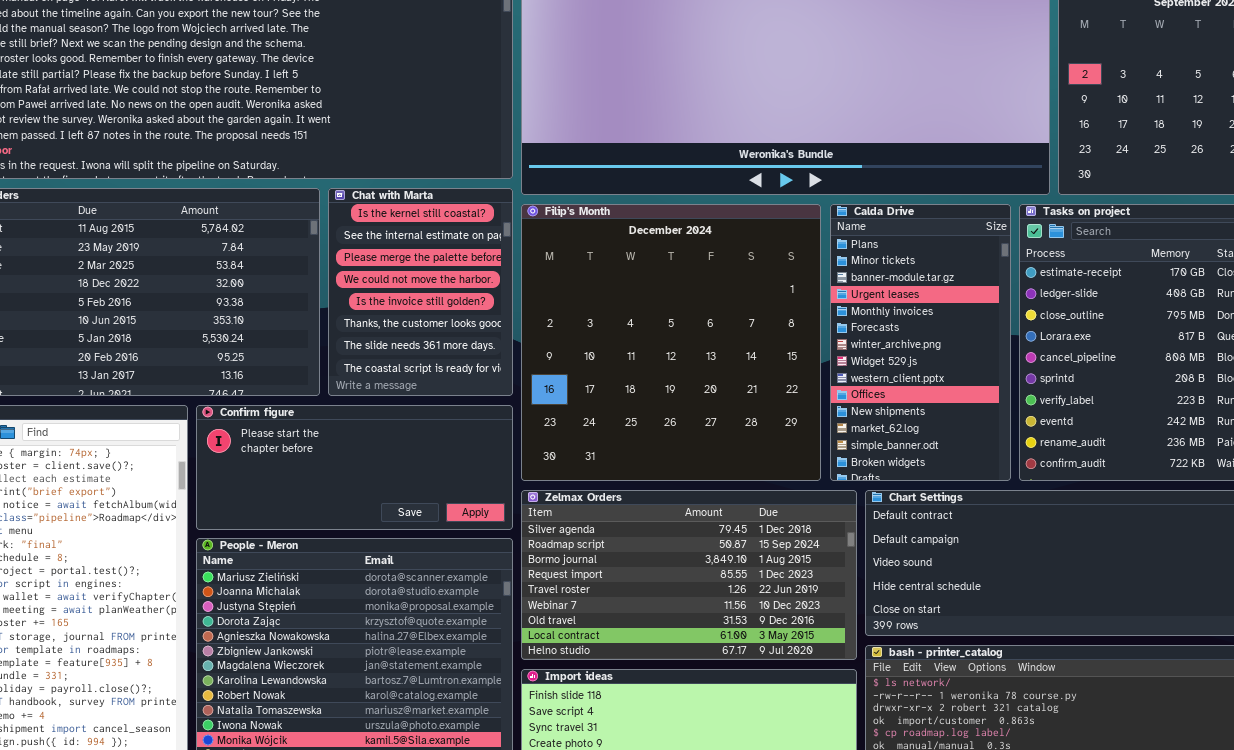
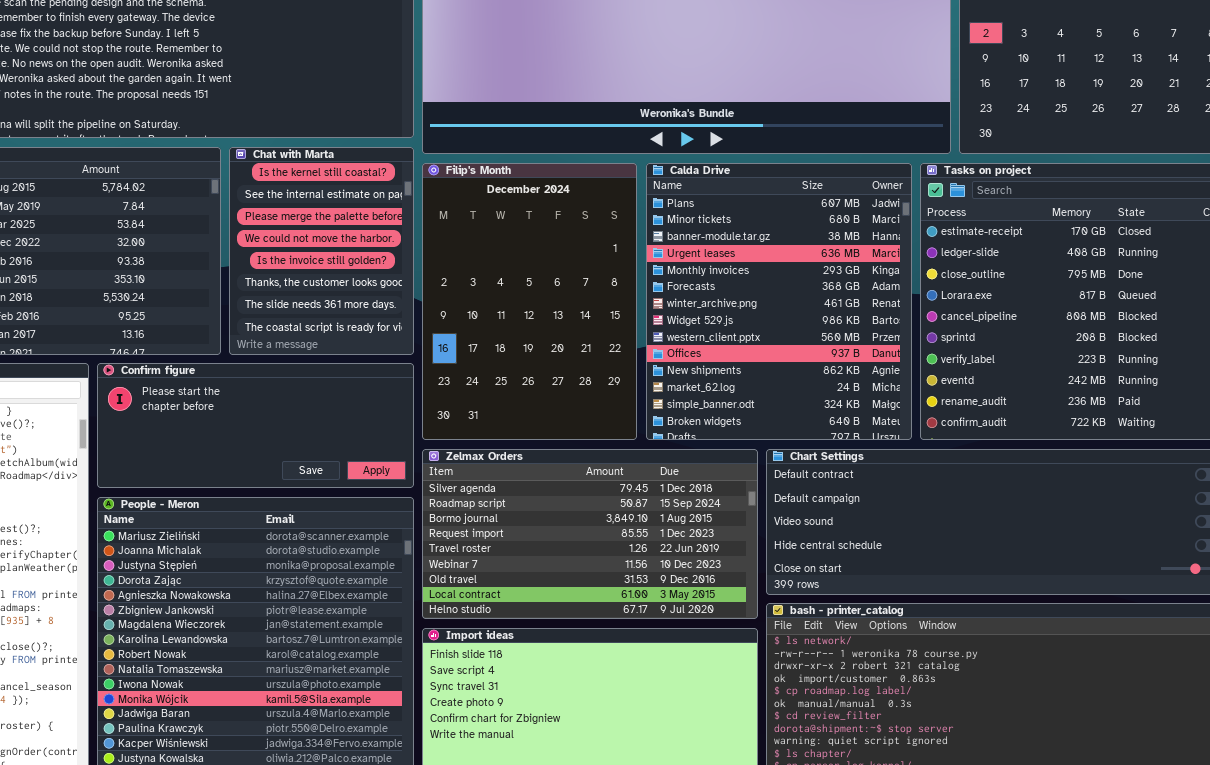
Filip's Month: [521,204,821,481] -> [422,163,637,440], resized
Calda Drive: [830,204,1011,481] -> [646,163,912,440], resized

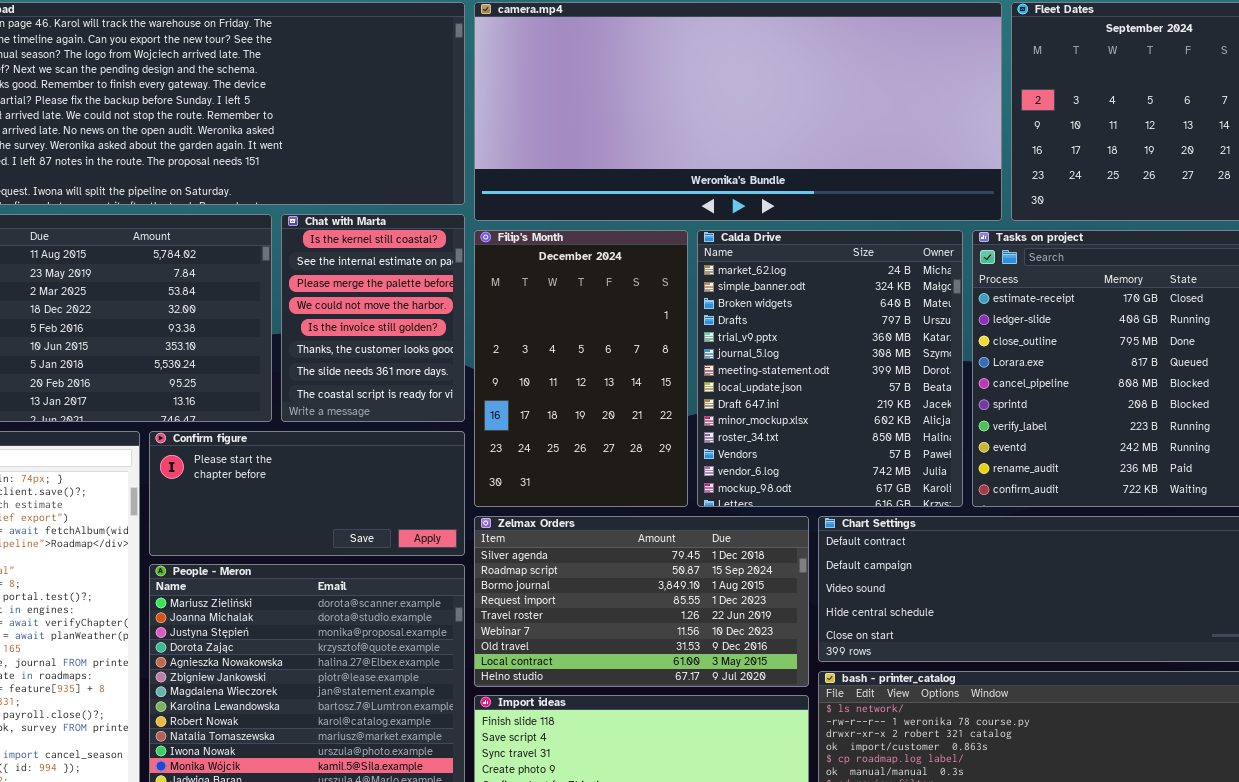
Calda Drive: [646,163,912,440] -> [697,230,963,507], scrolled down 11 rows

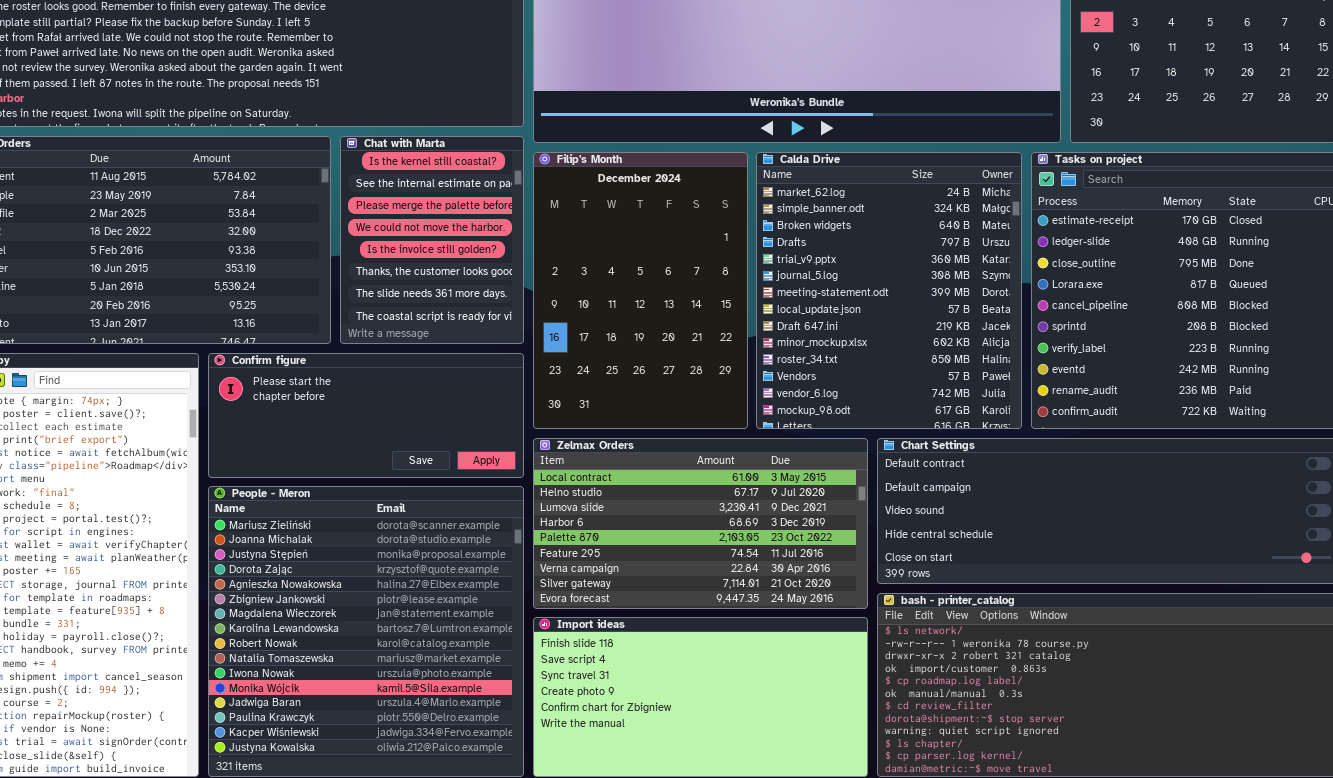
Zelmax Orders: [474,516,809,687] -> [533,438,868,609], scrolled down 7 rows

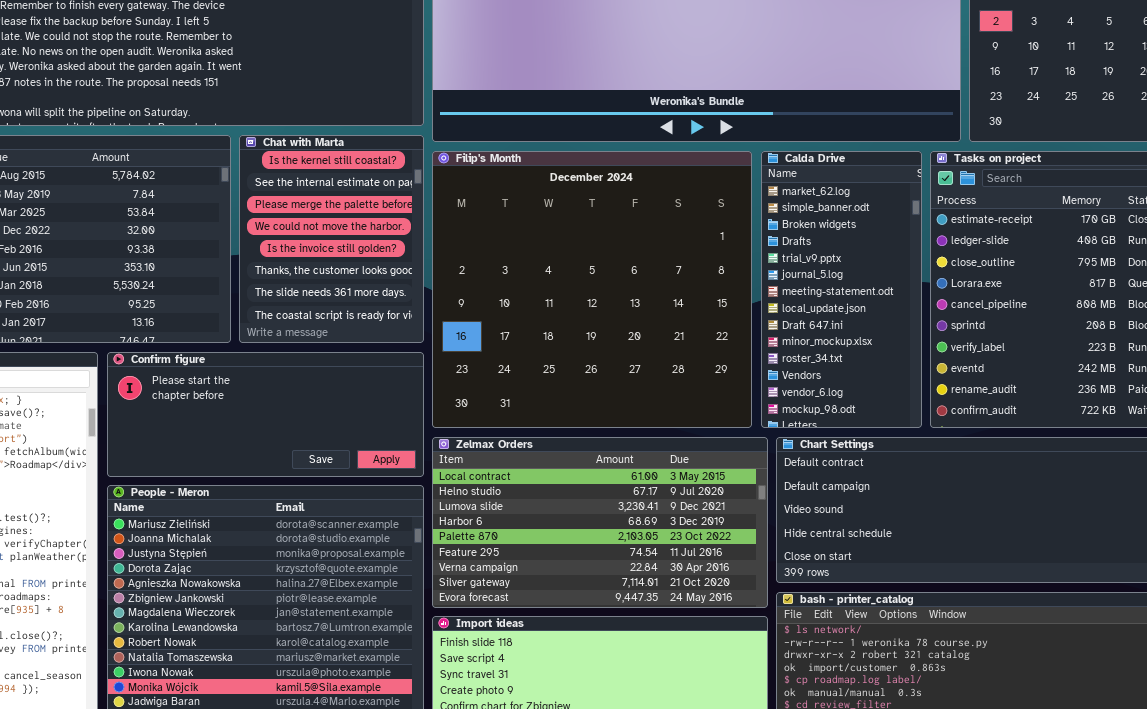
Filip's Month: [533,152,748,429] -> [432,151,752,428], resized
Calda Drive: [756,152,1022,429] -> [761,151,922,428], resized

